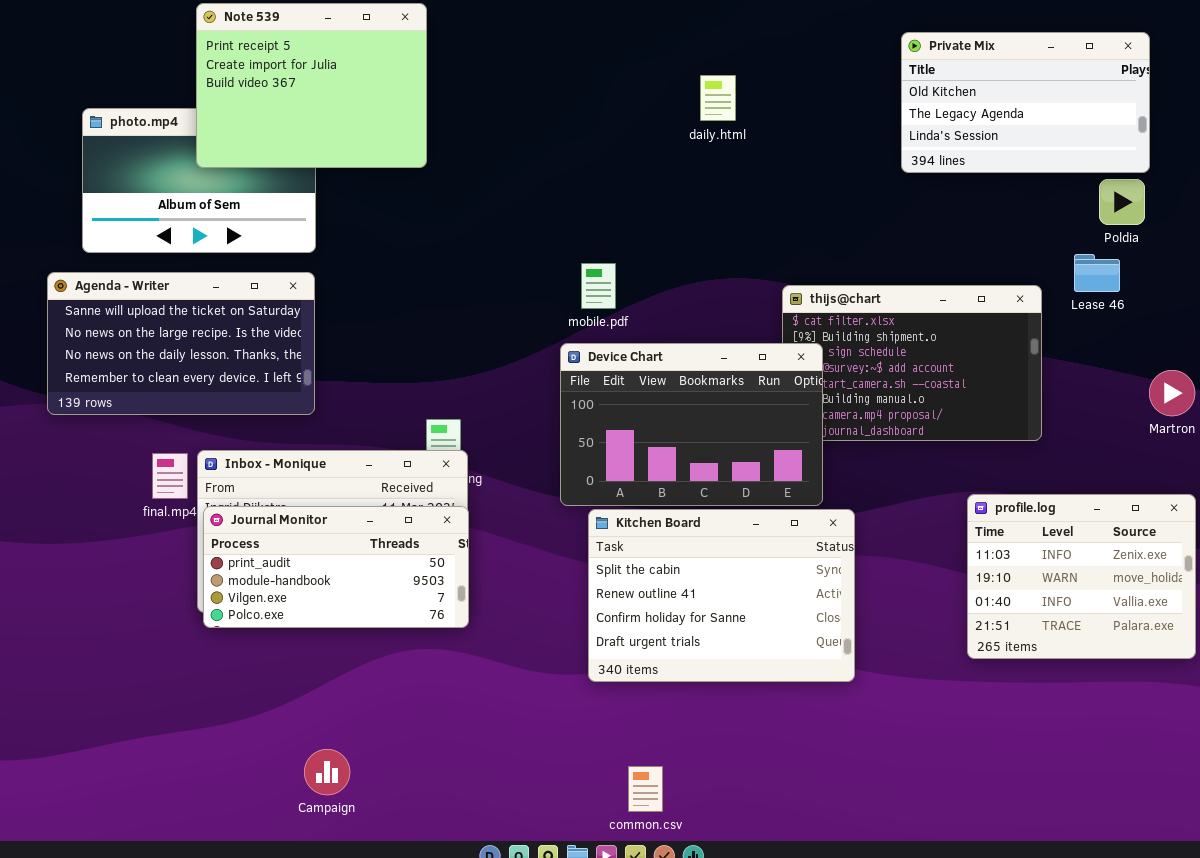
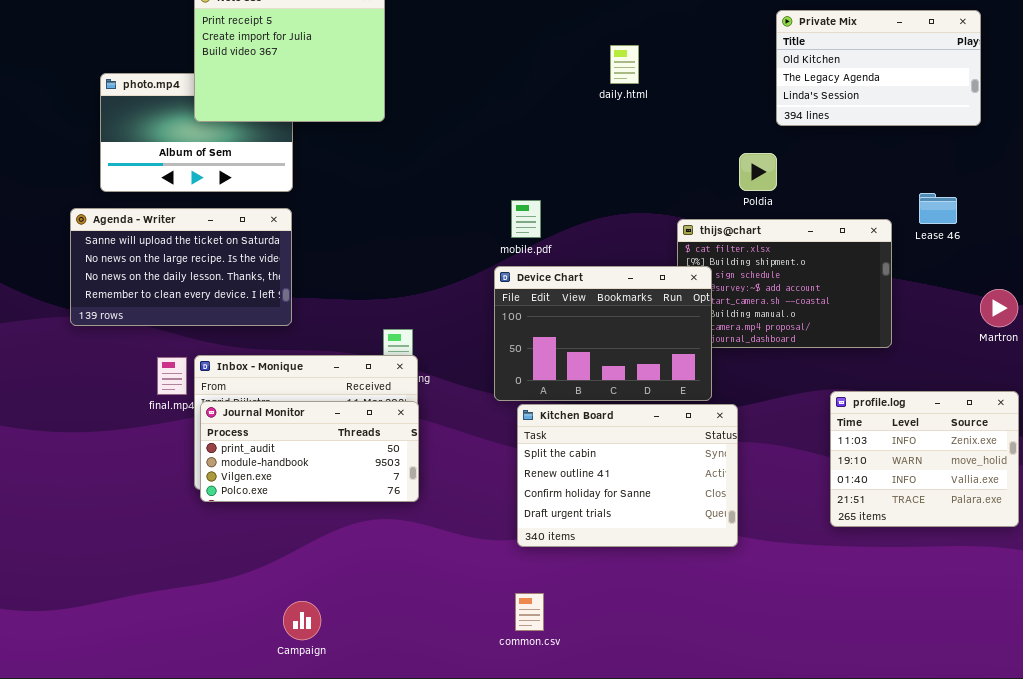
Poldia: [1099,179,1145,225] -> [739,153,777,191], moved
common.csv: [628,766,663,812] -> [515,593,544,631], moved

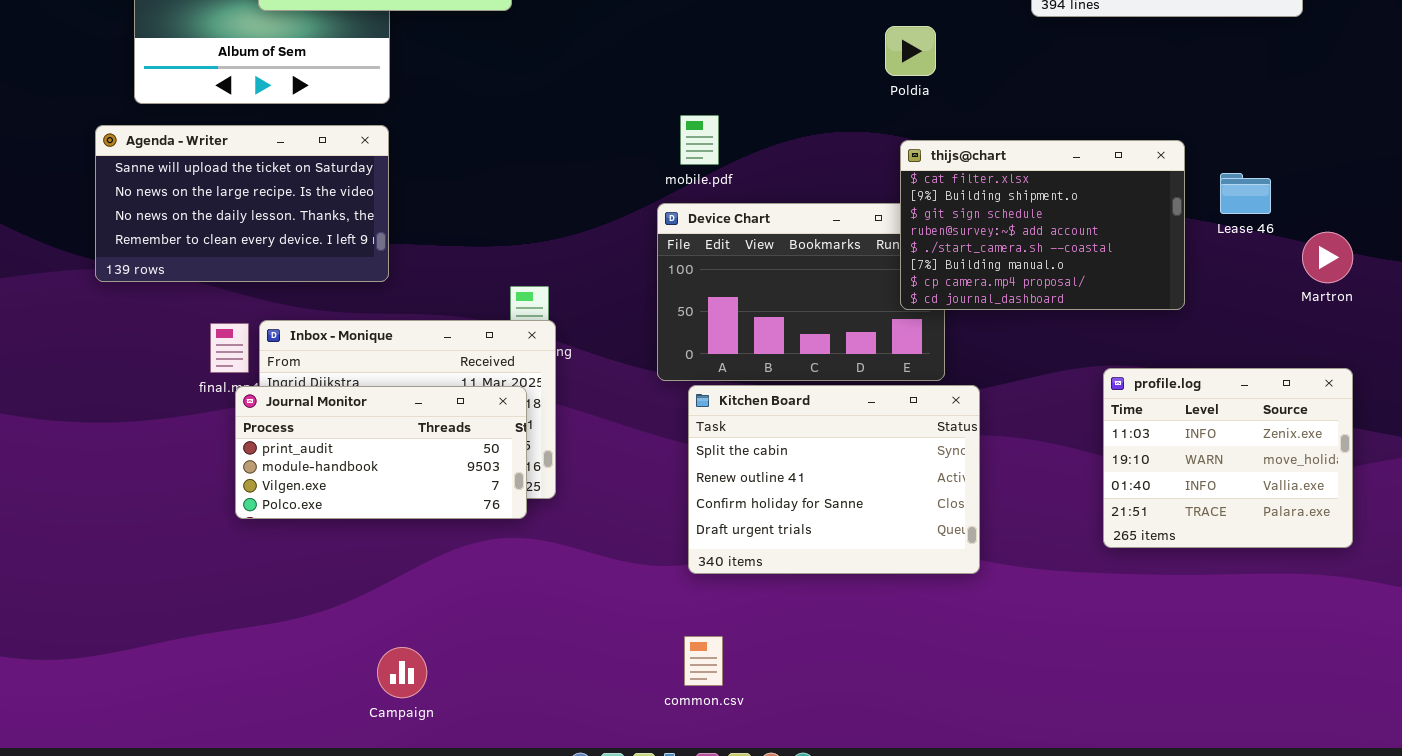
Poldia: [739,153,777,191] -> [885,26,936,76], moved
Lease 46: [919,193,957,224] -> [1220,173,1271,214], moved
thijs@chart: [677,219,892,348] -> [900,140,1185,310], raised
Journal Monitor: [200,401,419,502] -> [235,386,527,519], moved

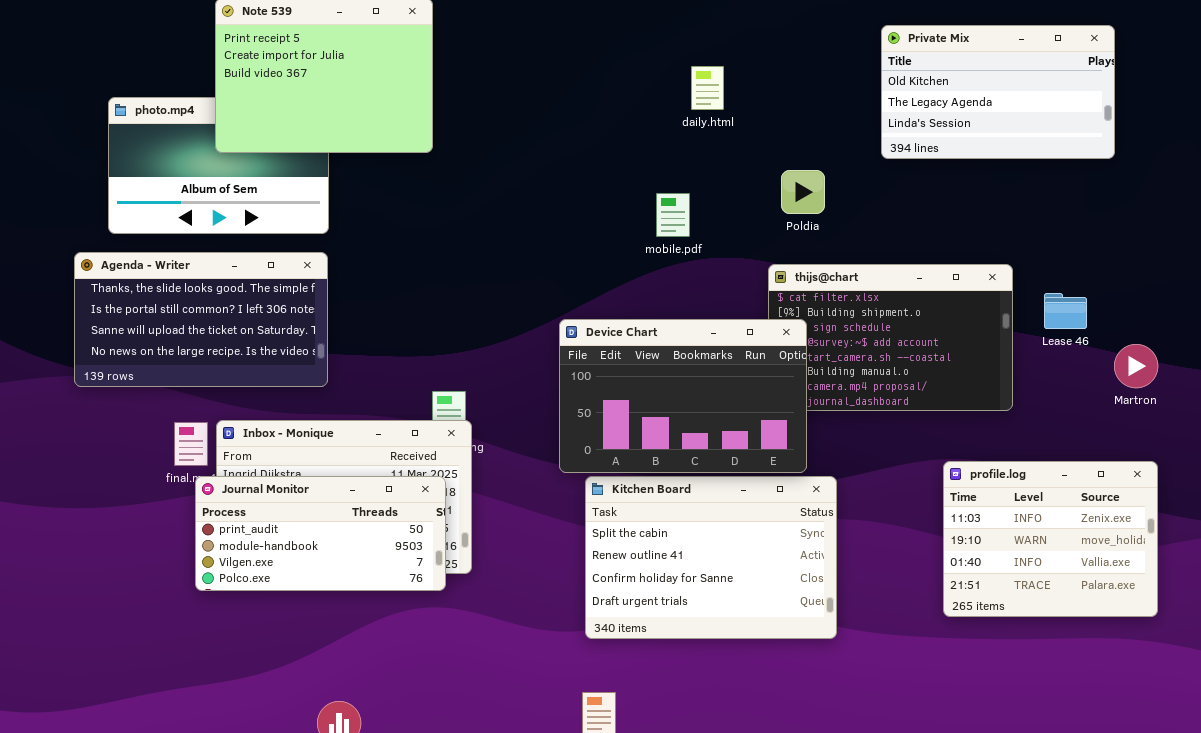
Poldia: [885,26,936,76] -> [781,170,825,214], moved
mobile.pdf: [680,115,719,165] -> [656,193,690,237], moved
Agenda - Writer: [95,125,389,282] -> [74,252,328,387], scrolled up 2 rows
Device Chart: [657,203,945,381] -> [559,319,807,473], raised

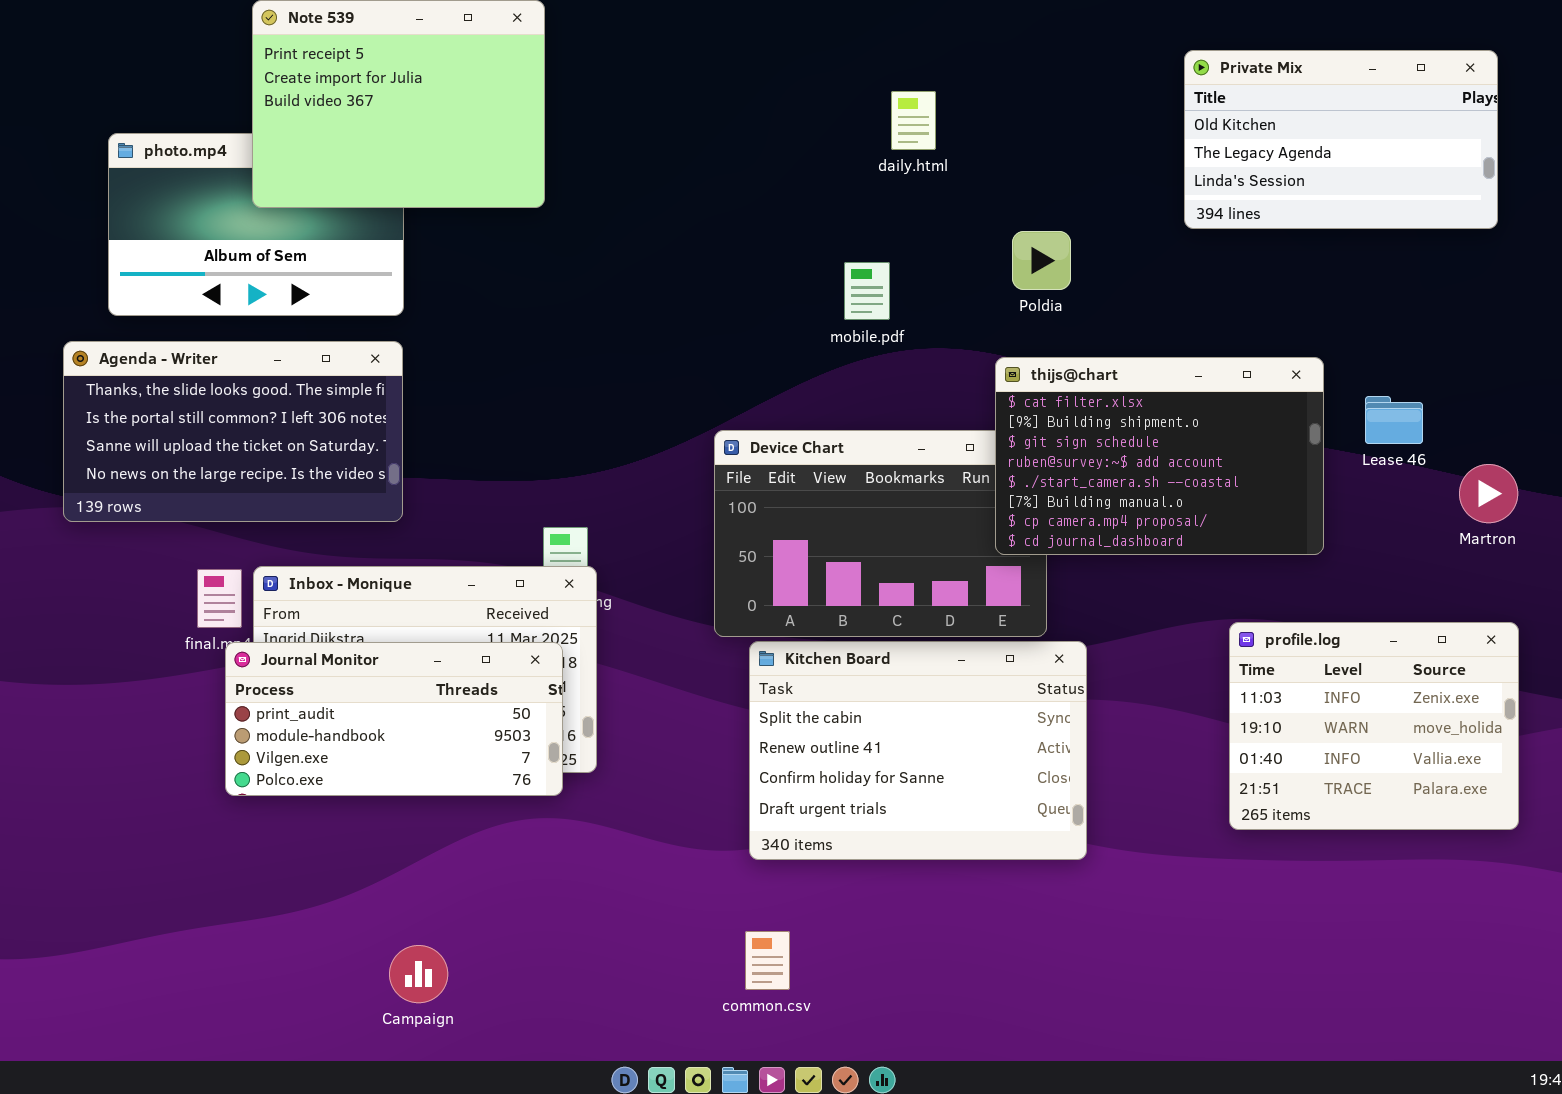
Private Mix: [881,25,1115,159] -> [1184,50,1498,229], moved
thijs@chart: [768,264,1013,411] -> [995,357,1324,555], raised

